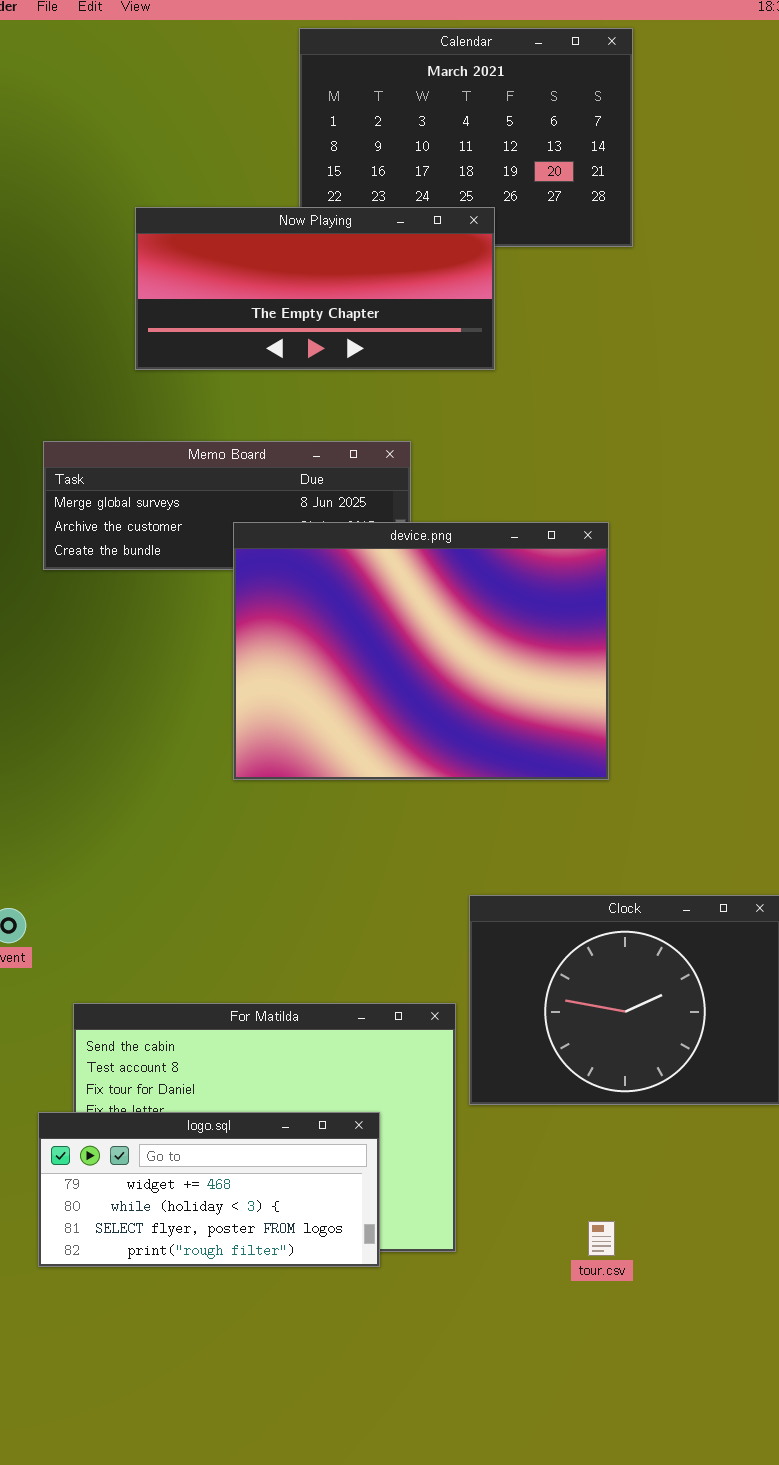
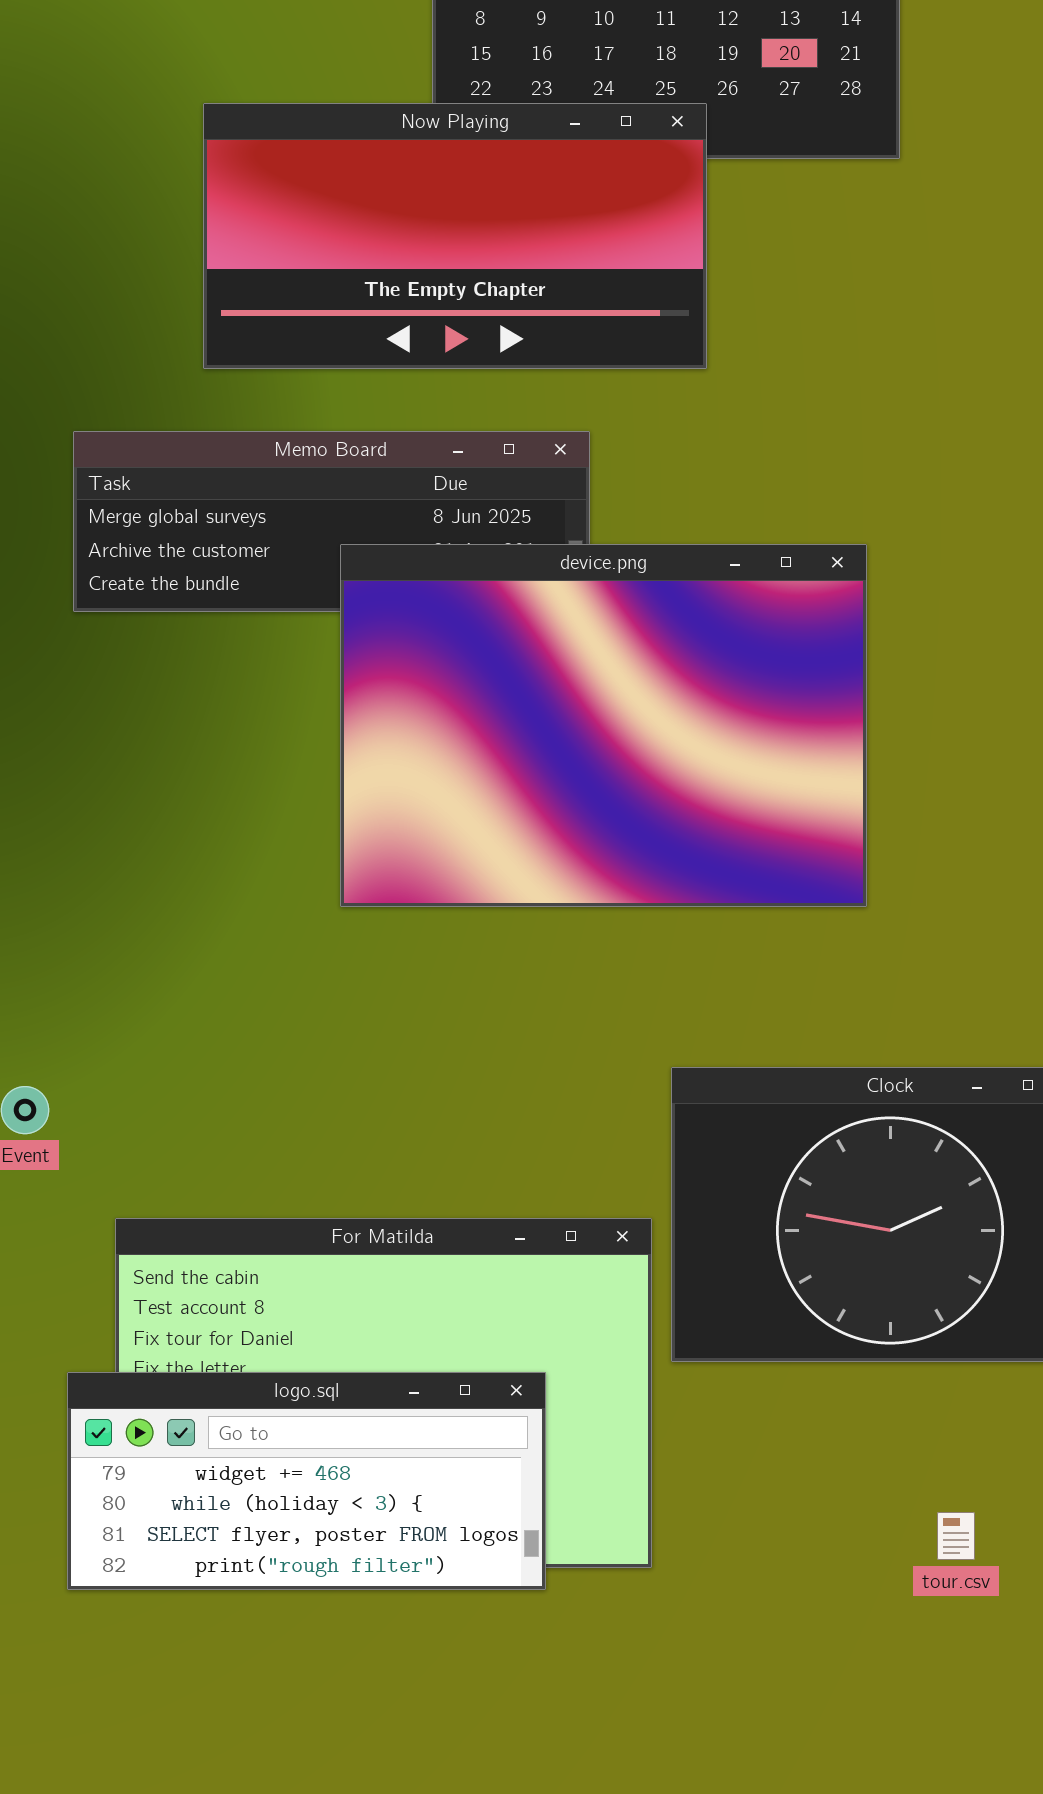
Now Playing: [135,207,495,370] -> [203,103,707,369], resized
tour.csv: [588,1221,615,1256] -> [937,1512,975,1560], moved

